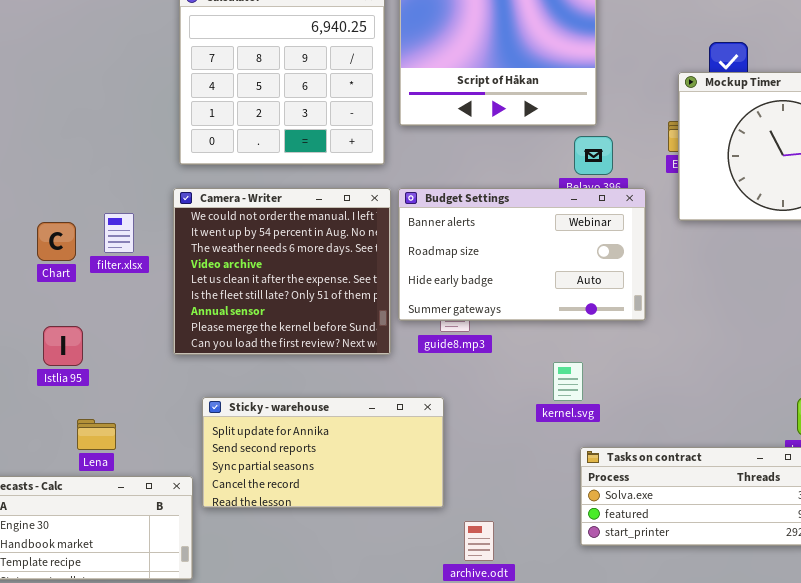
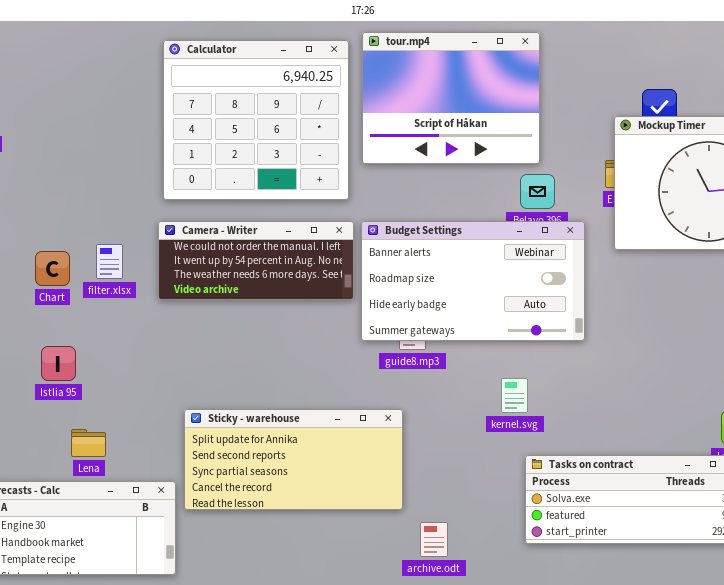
Camera - Writer: [173,188,391,355] -> [158,221,354,300], resized

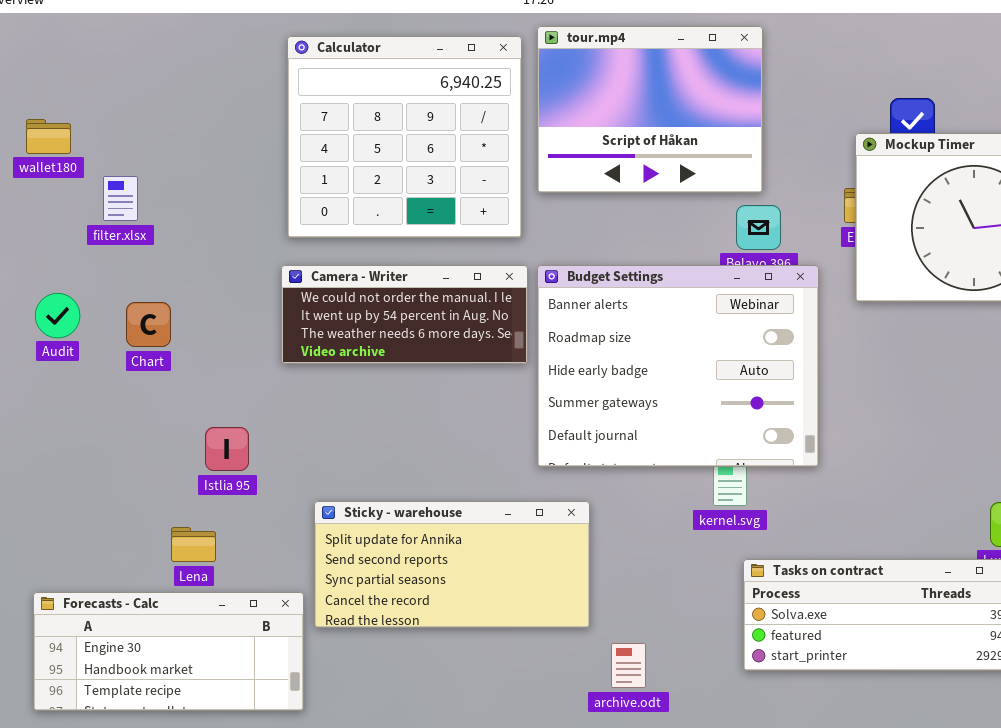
Budget Settings: [361,221,585,341] -> [537,265,819,467], resized
filter.xlsx: [96,244,123,279] -> [103,176,138,221], moved
Istlia 95: [41,346,76,381] -> [205,427,249,471], moved

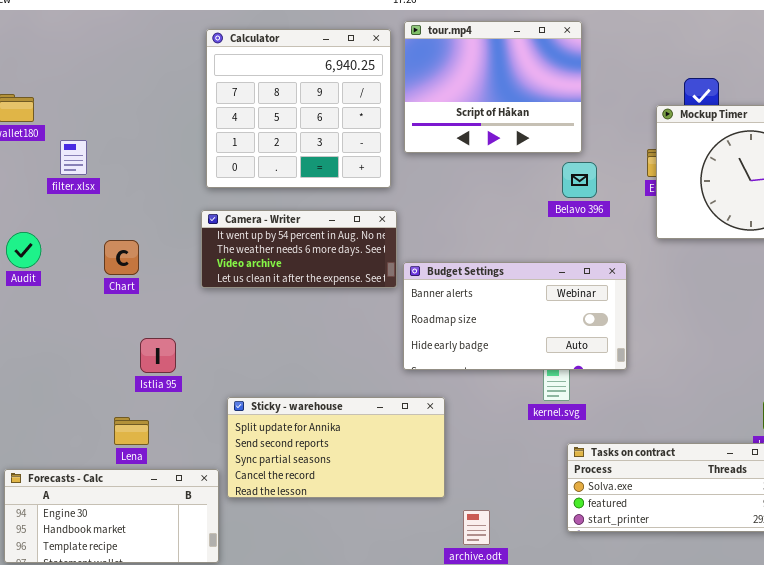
Camera - Writer: [281,265,528,364] -> [201,210,397,288], scrolled down 1 row
Budget Settings: [537,265,819,467] -> [403,262,627,370], resized
Chart: [126,302,171,347] -> [104,240,139,275], moved

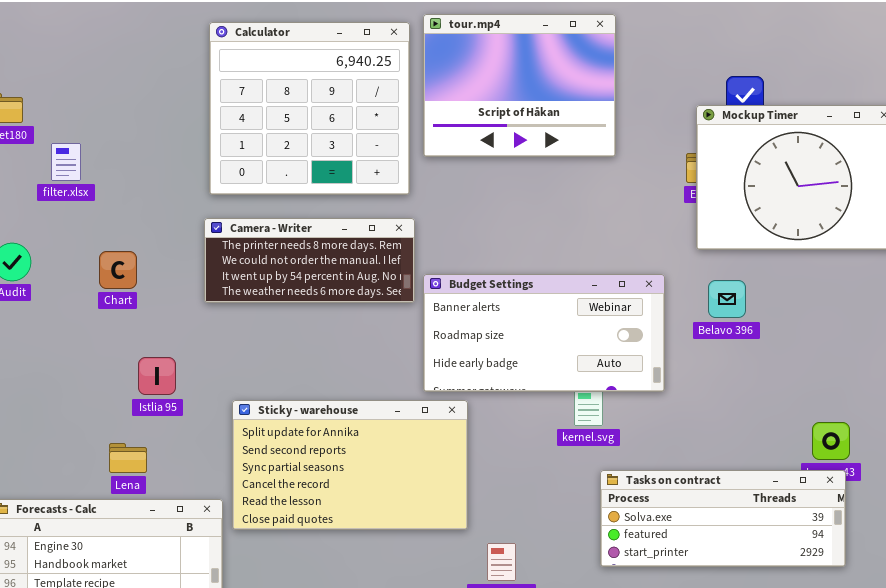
Belavo 396: [562,162,597,198] -> [708,280,746,318], moved
Camera - Writer: [201,210,397,288] -> [204,218,415,303], scrolled up 2 rows
Sticky - warehouse: [227,397,445,498] -> [232,400,468,530], resized

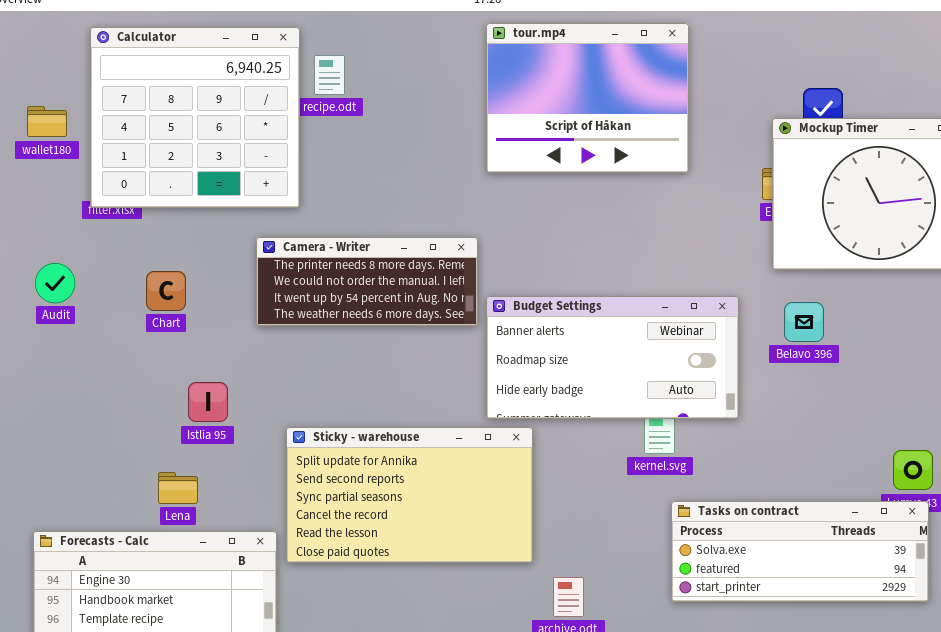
Calculator: [209,22,410,195] -> [90,27,300,208], moved

